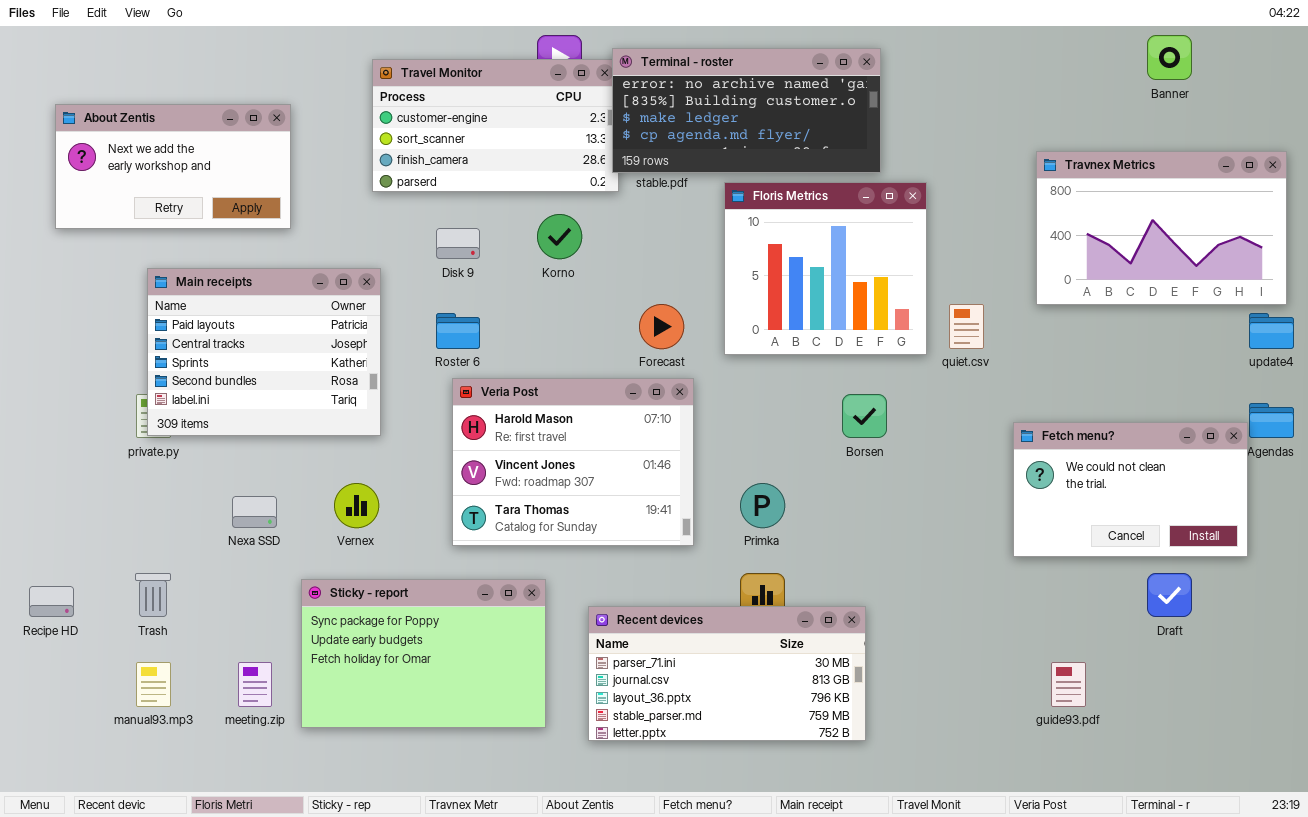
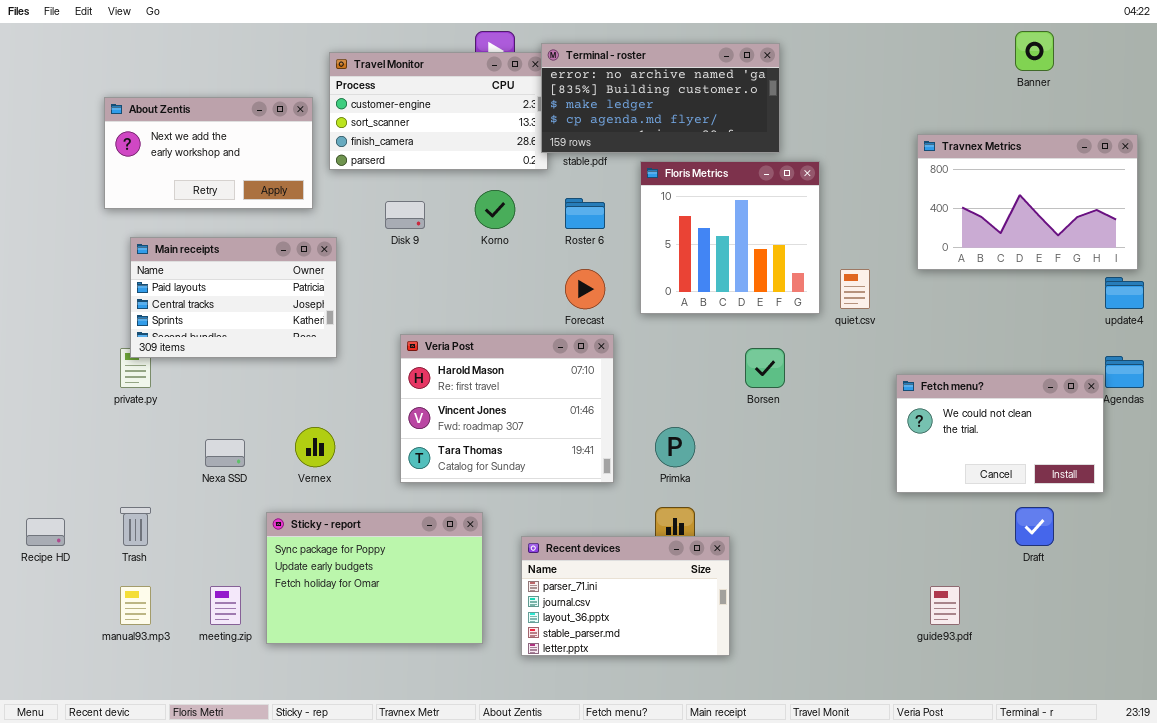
About Zentis: [55,104,291,229] -> [104,97,313,209], moved
Main receipts: [147,268,381,436] -> [130,237,337,358], resized
Roster 6: [436,313,480,349] -> [565,198,605,229], moved
Recent devices: [588,606,866,741] -> [521,536,730,656], resized

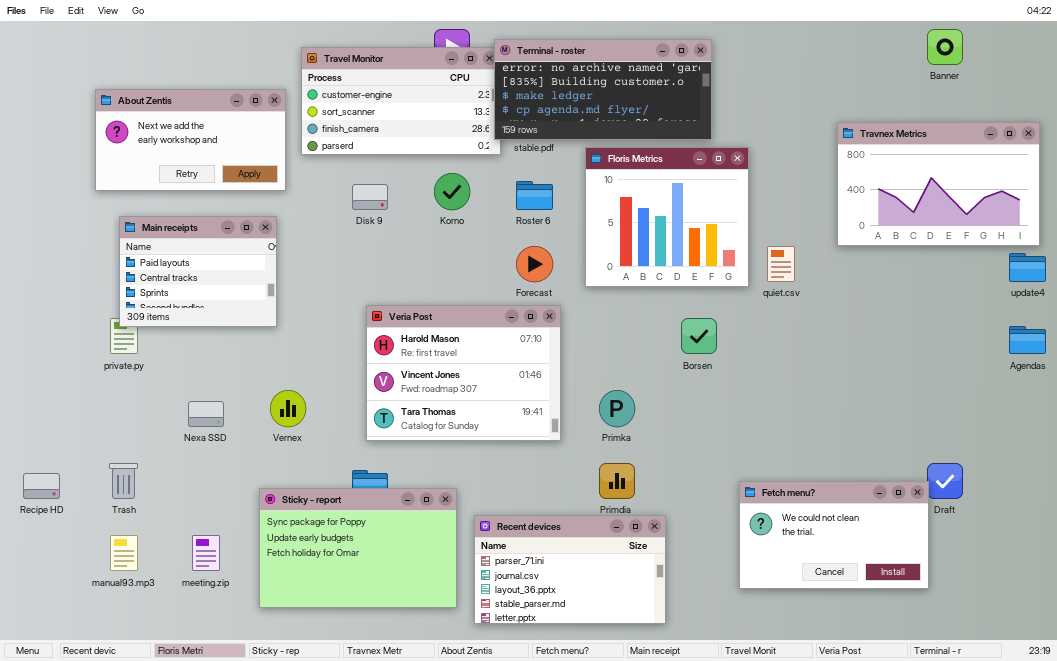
Main receipts: [130,237,337,358] -> [119,216,277,327], resized
Fetch menu?: [896,374,1104,493] -> [739,481,929,589], moved
Sticky - report: [266,512,483,644] -> [259,488,457,608], moved
Recent devices: [521,536,730,656] -> [474,515,666,624], moved

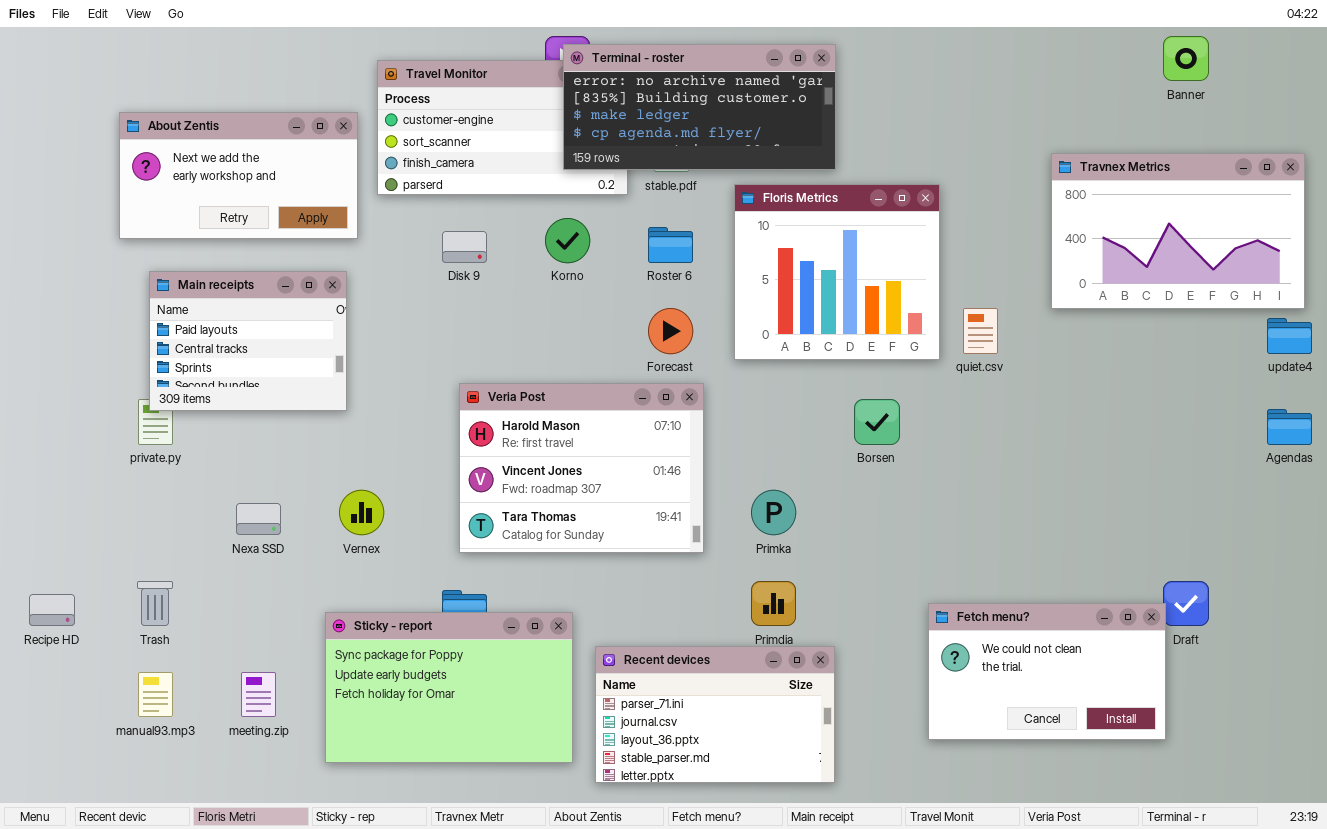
Terminal - roster: [494,39,712,140] -> [563,44,836,170], moved

